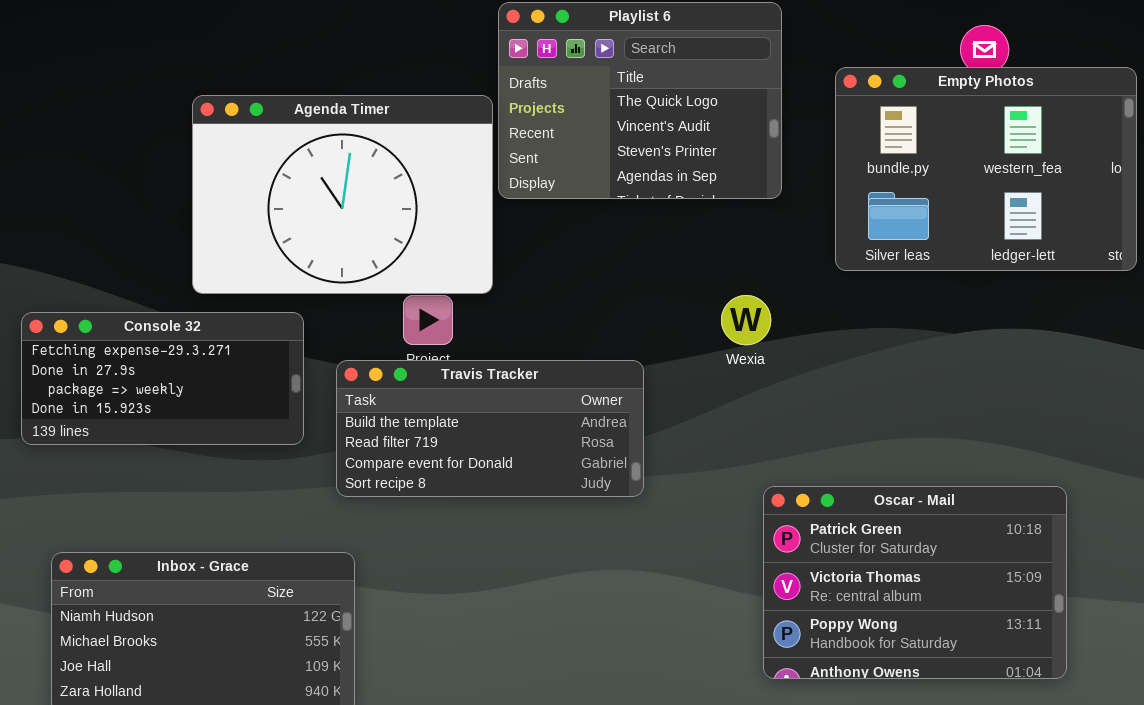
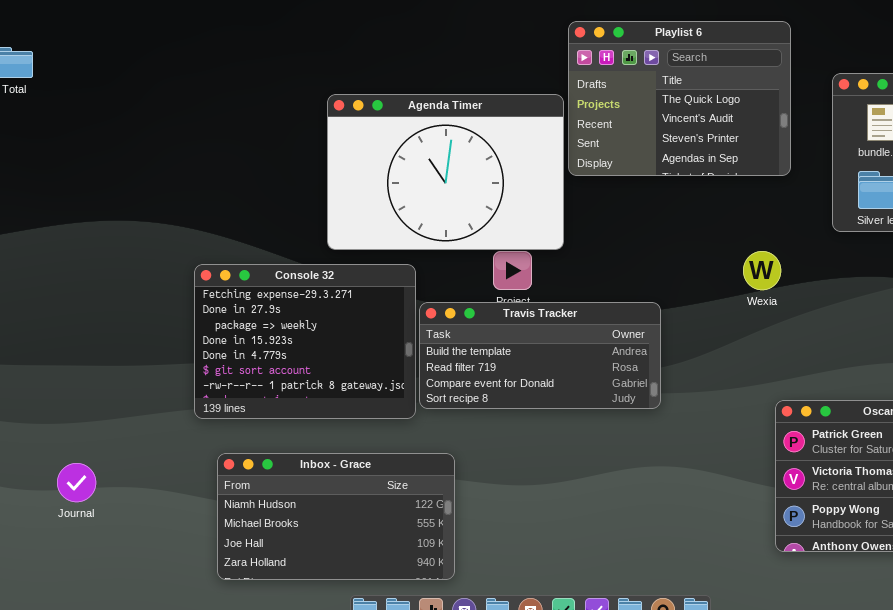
Console 32: [21,312,304,445] -> [194,264,416,419], resized
Travis Tracker: [336,360,644,497] -> [419,302,661,409], moved

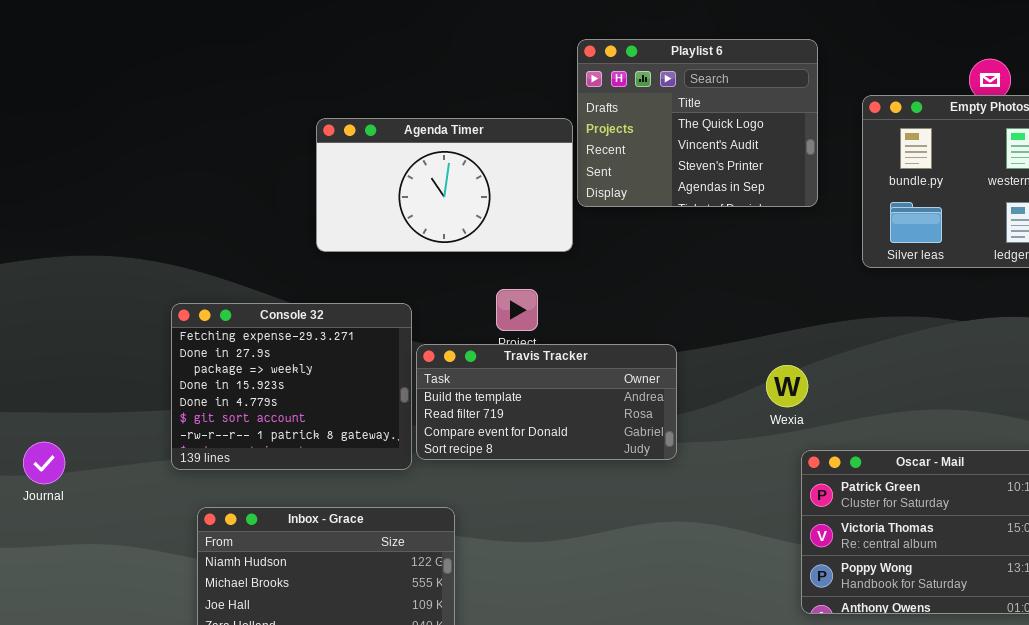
Agenda Timer: [327,94,564,250] -> [316,118,573,252], resized
Wexia: [743,251,781,290] -> [766,365,808,407], moved
Journal: [57,463,96,502] -> [23,442,65,484], moved

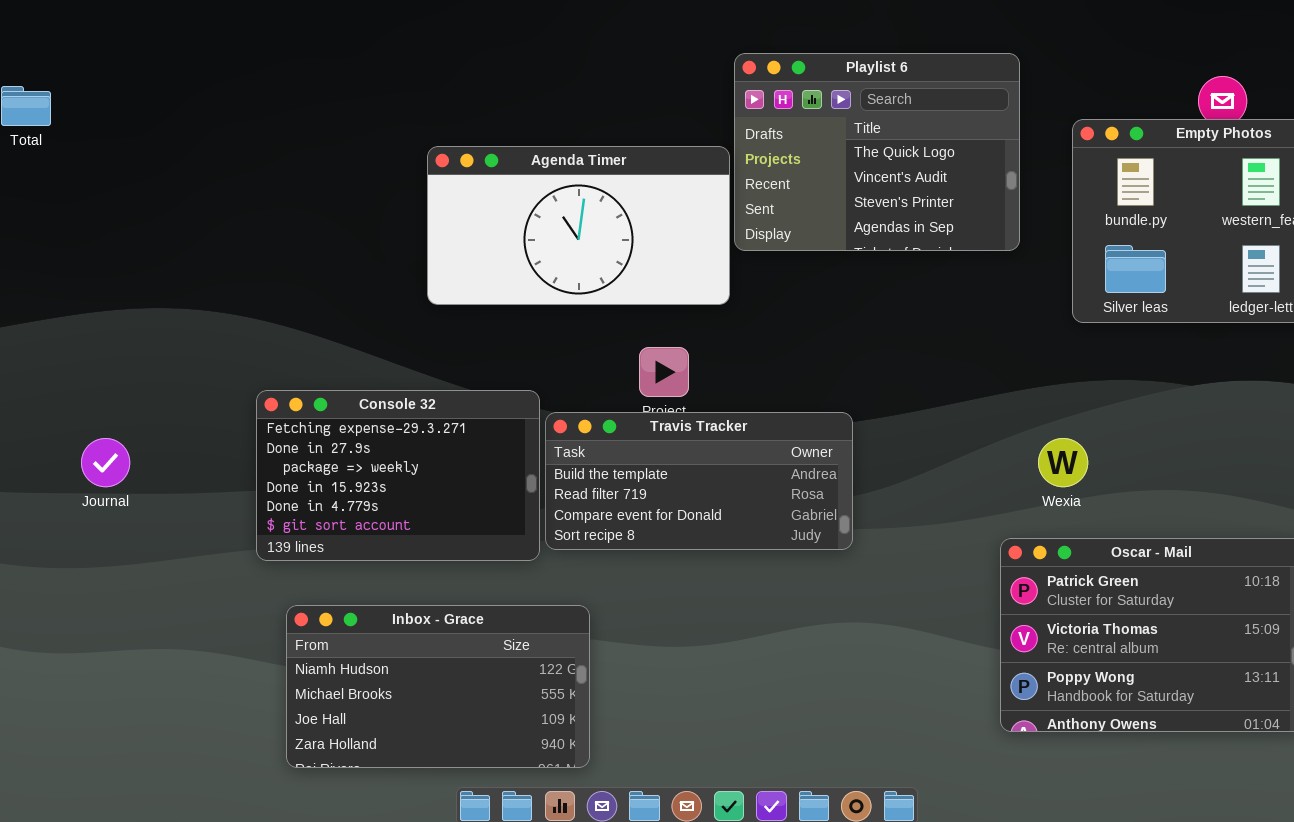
Console 32: [171,303,412,470] -> [256,390,540,561], resized
Wexia: [766,365,808,407] -> [1038,438,1088,487], moved
Journal: [23,442,65,484] -> [81,438,130,487], moved

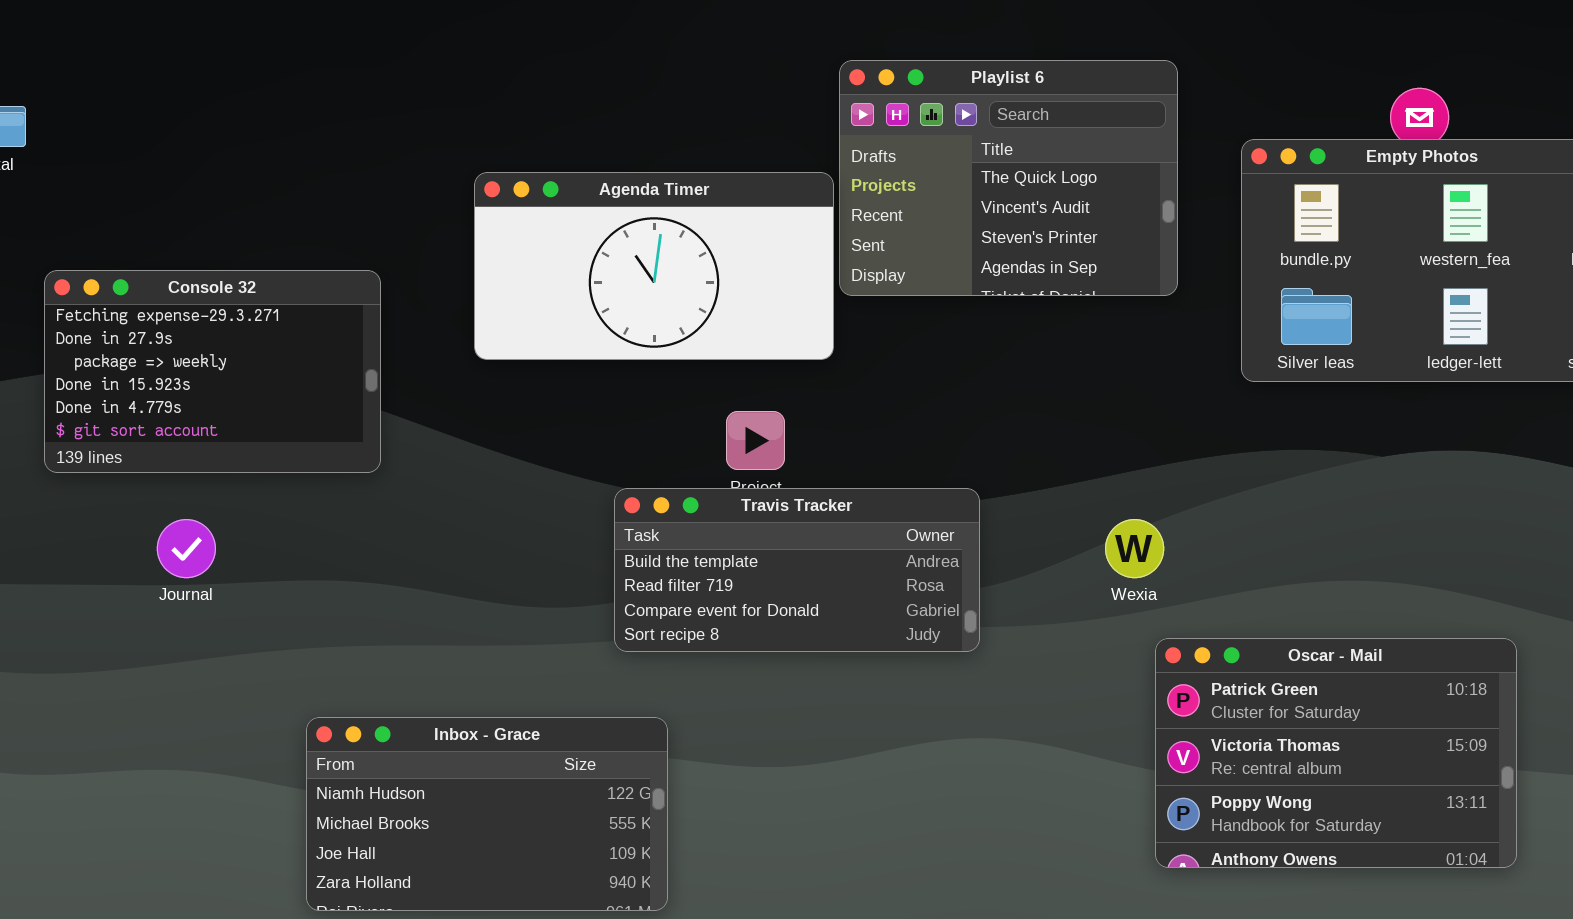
Console 32: [256,390,540,561] -> [44,270,381,473], moved
Journal: [81,438,130,487] -> [157,519,216,578], moved
Wexia: [1038,438,1088,487] -> [1105,519,1164,578], moved

